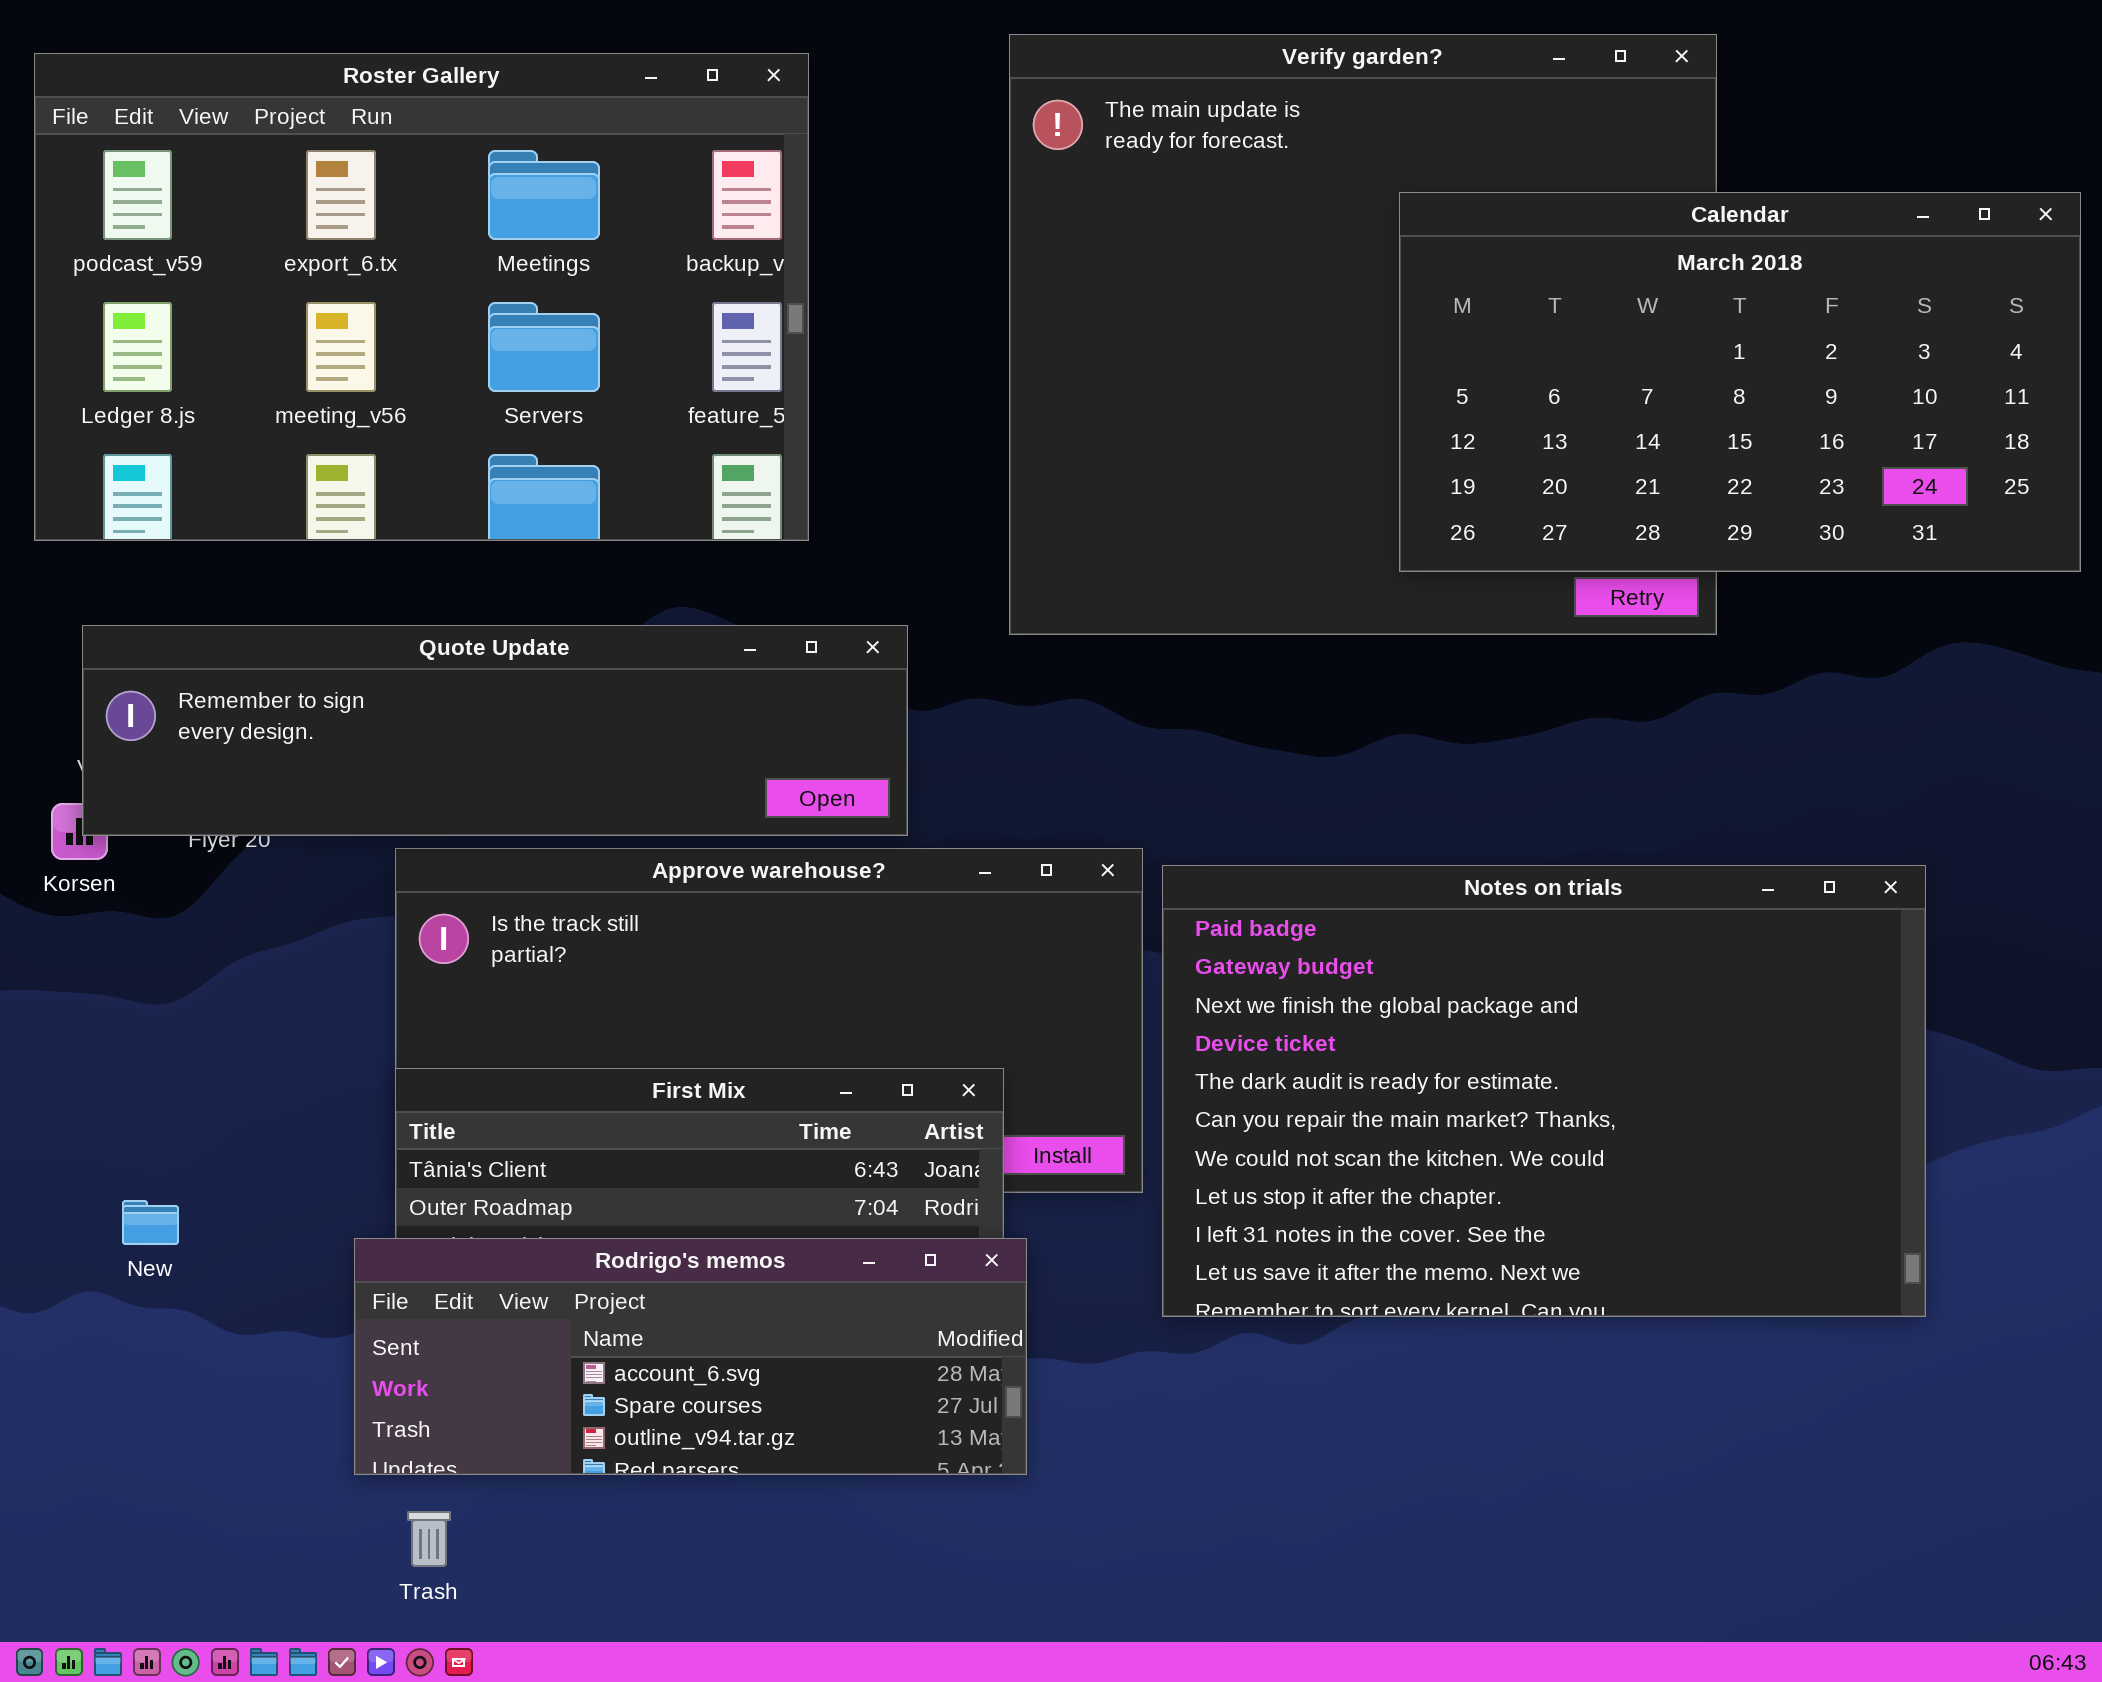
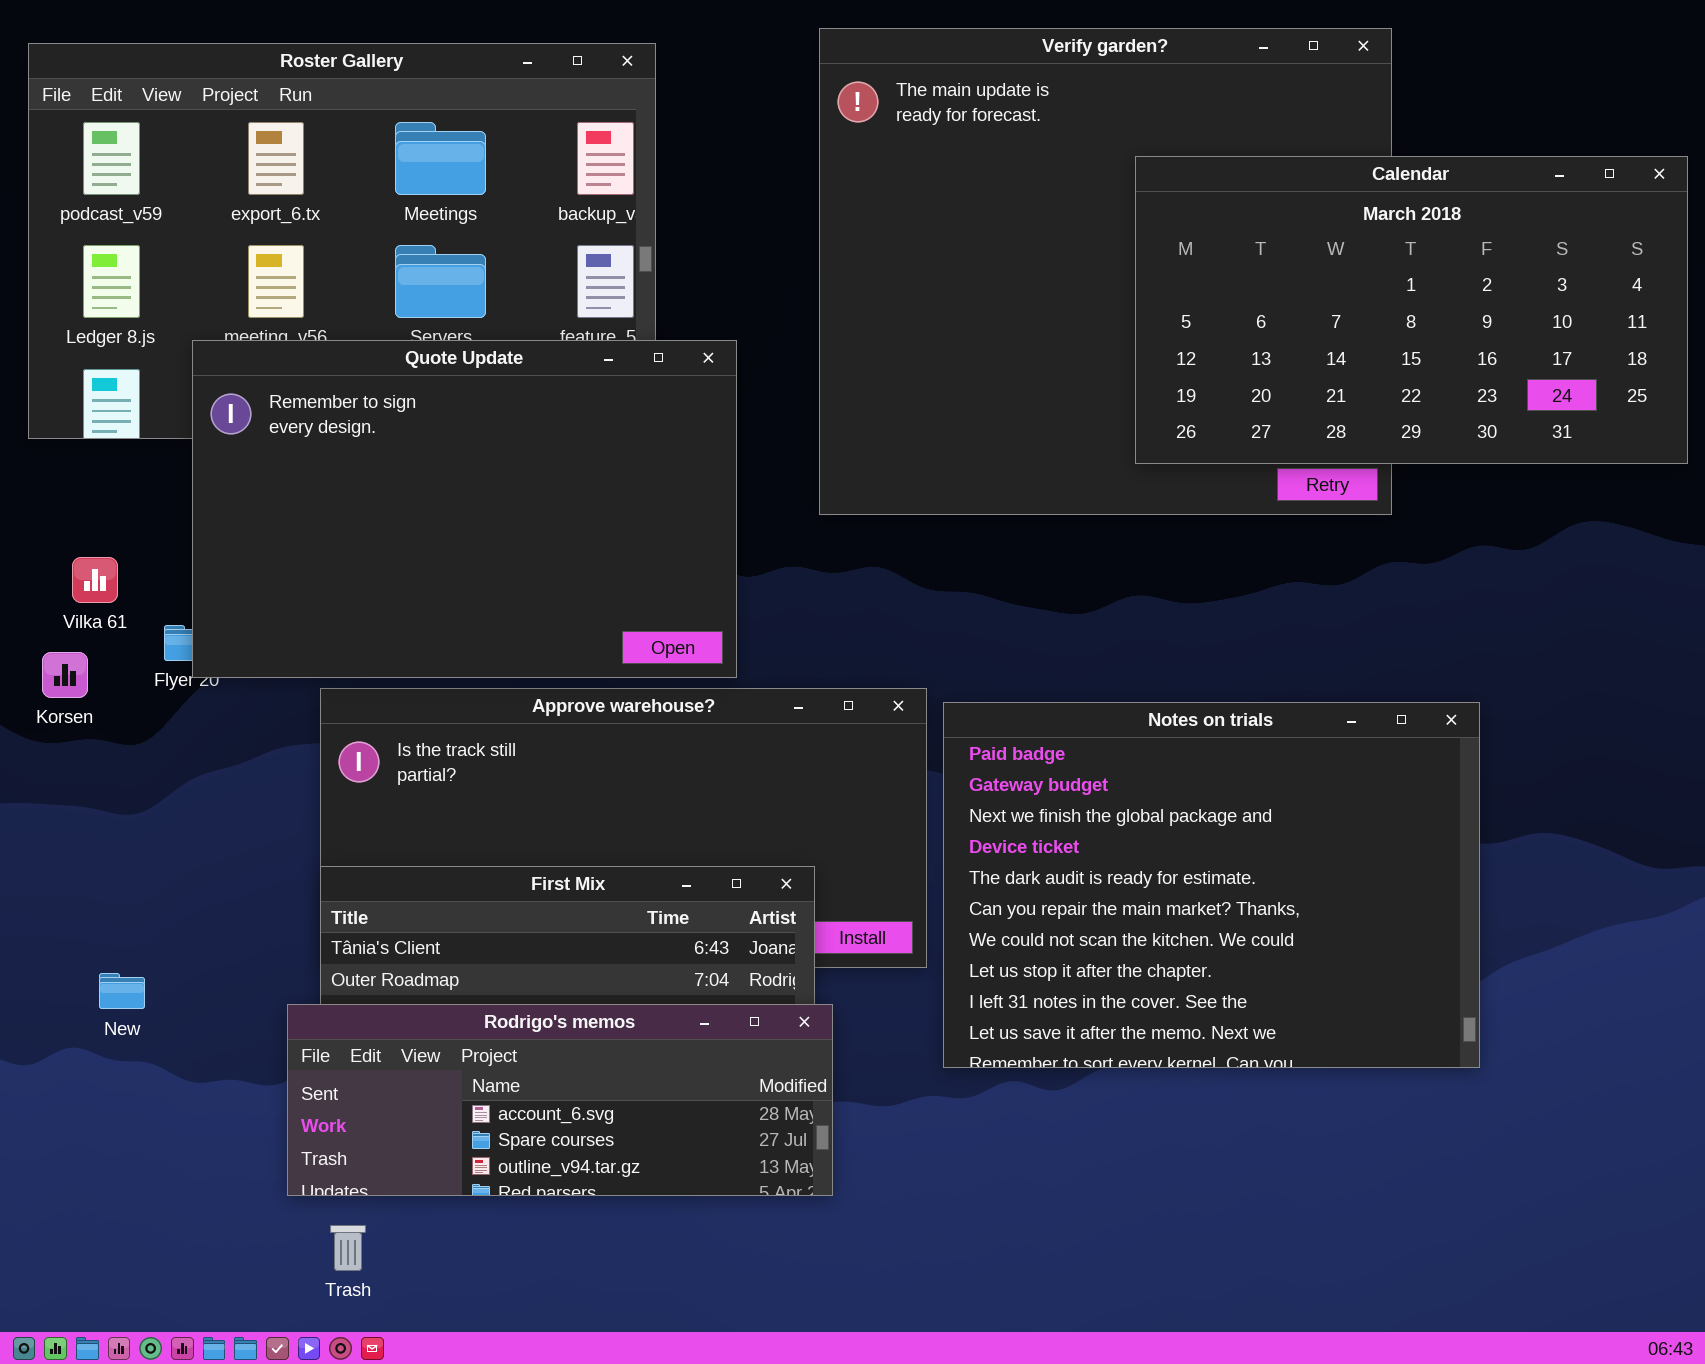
Quote Update: [82,625,908,836] -> [192,340,737,678], resized
Notes on trials: [1162,865,1926,1317] -> [943,702,1480,1068], resized

